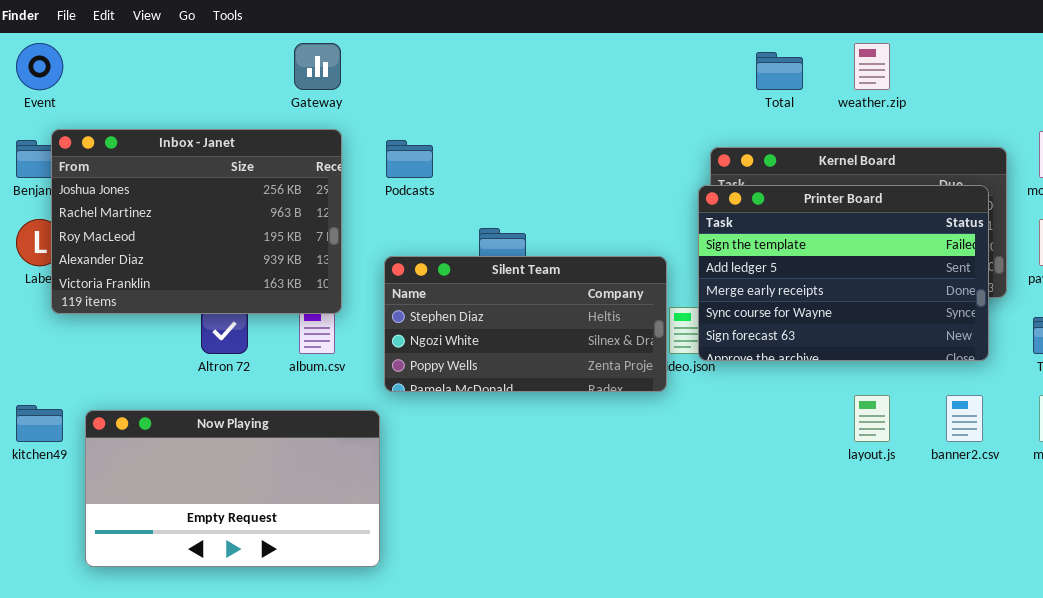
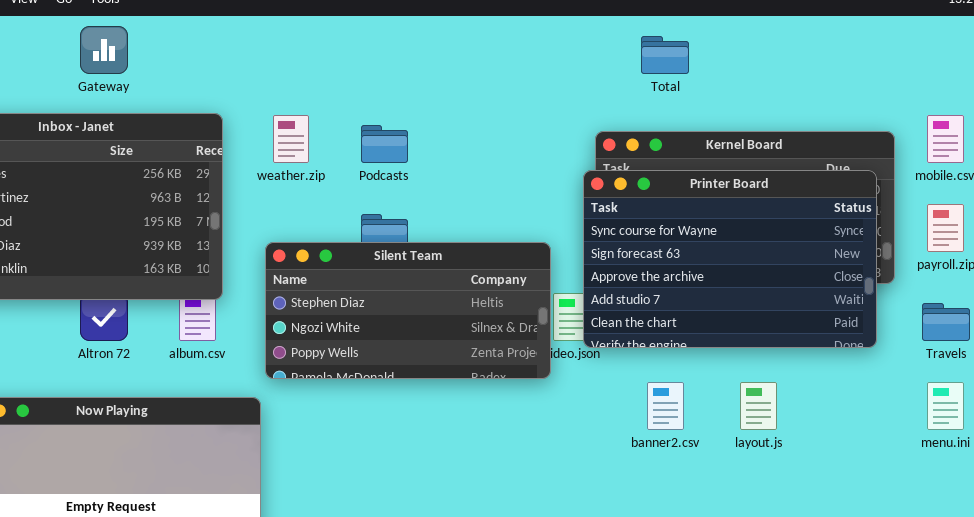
Gateway: [294,43,341,90] -> [80,26,128,74], moved
weather.zip: [854,43,890,90] -> [273,115,309,163], moved
Podcasts: [386,140,433,178] -> [361,125,408,163], moved
Printer Board: [698,185,989,361] -> [583,170,877,348], scrolled down 3 rows
banner2.csv: [946,395,983,442] -> [647,382,684,430], moved

